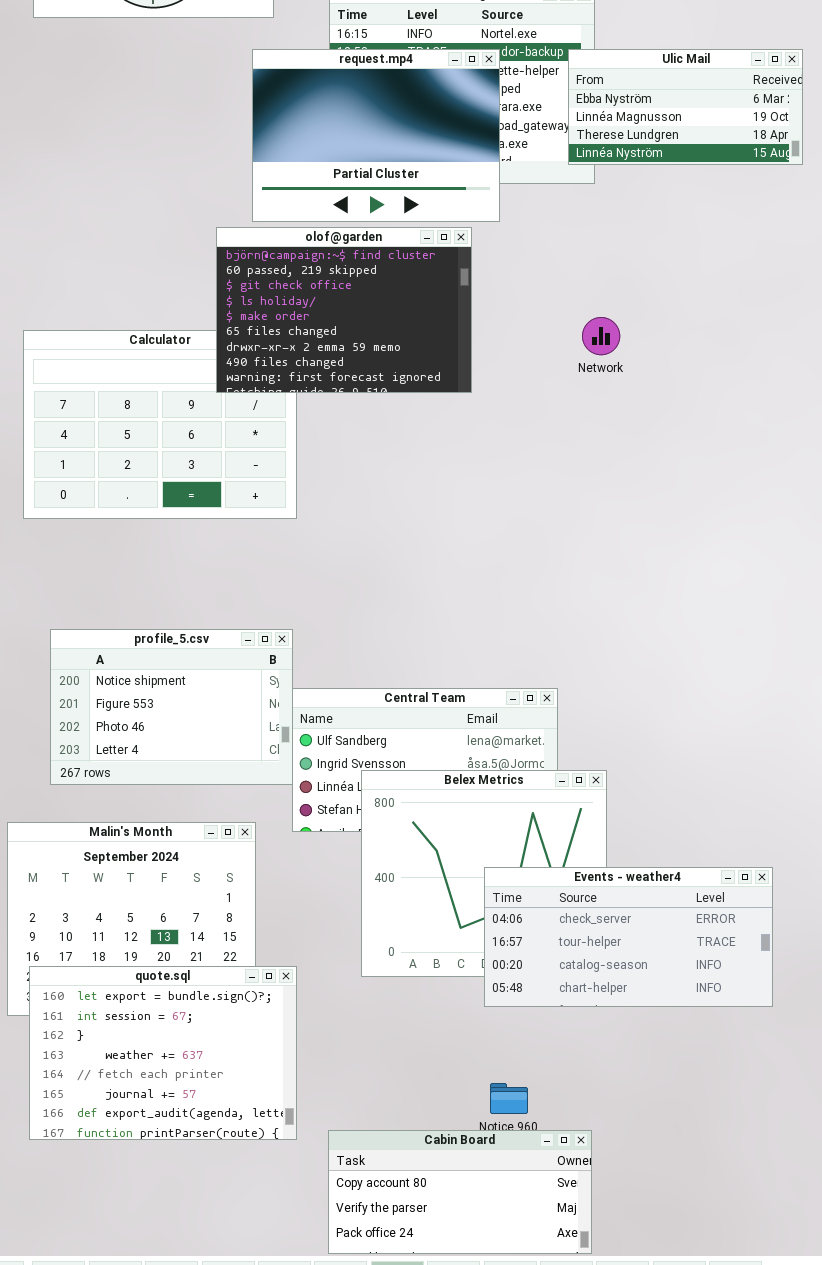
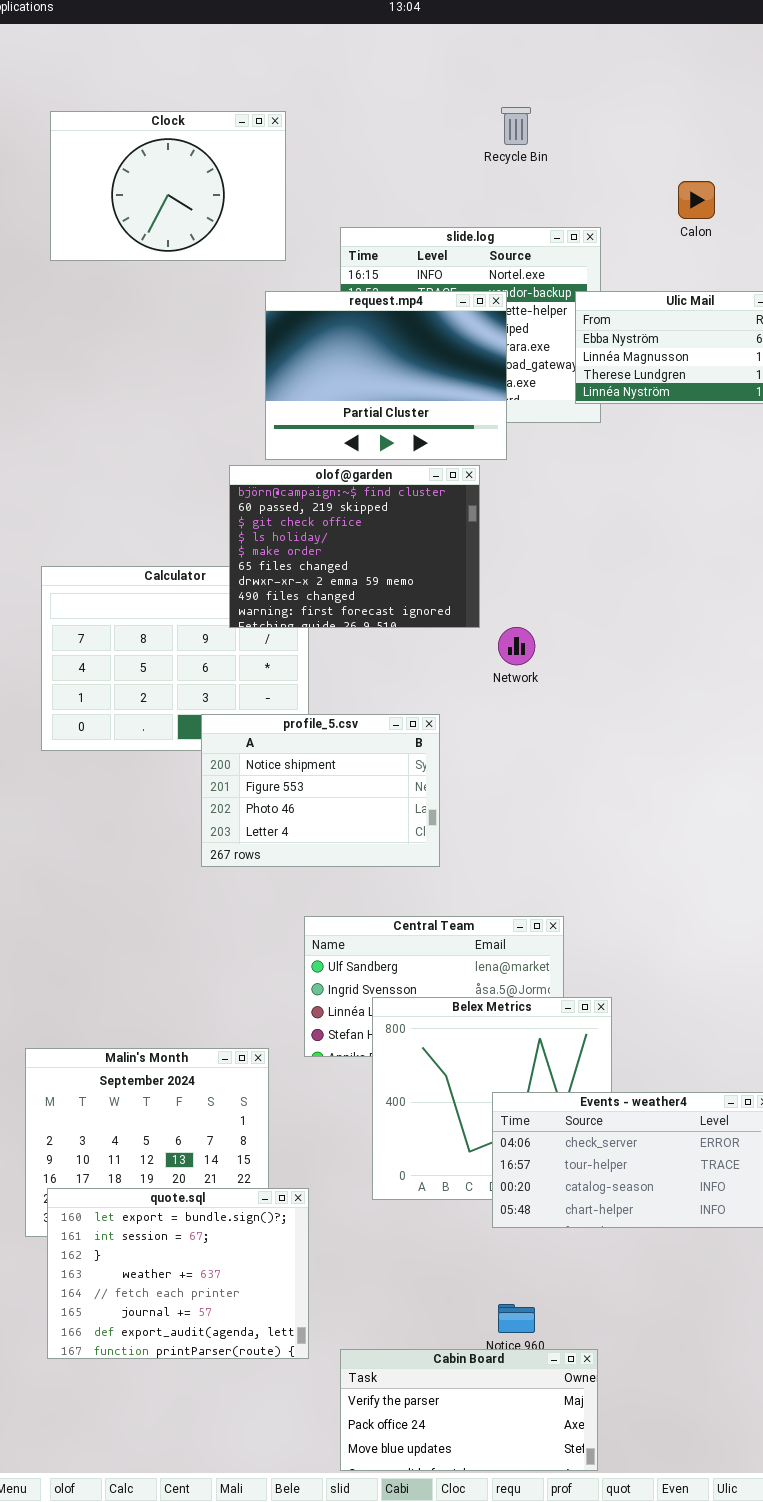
Network: [582,317,620,355] -> [498,627,535,665], moved
profile_5.csv: [50,629,293,785] -> [201,714,440,867], moved
Cabin Board: [328,1130,592,1254] -> [340,1349,598,1471], scrolled down 1 row

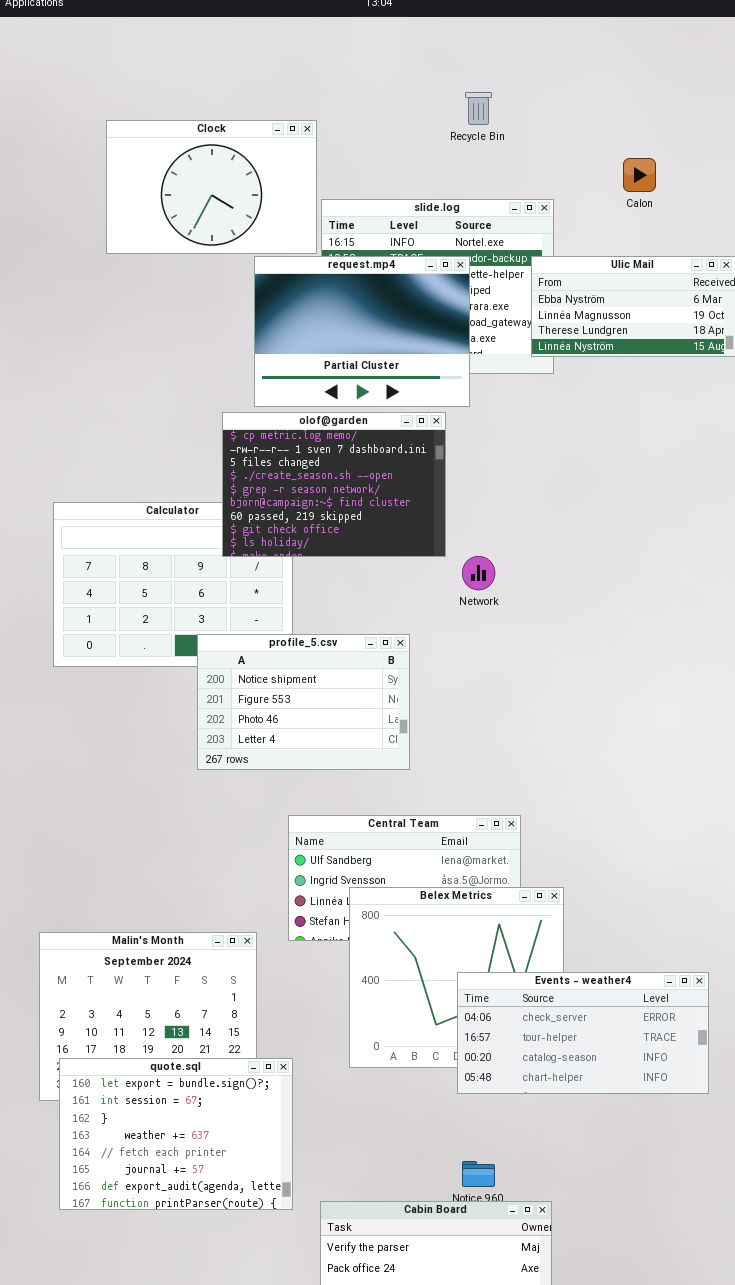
Clock: [50,111,286,261] -> [106,120,317,254], moved
olof@garden: [229,465,480,628] -> [222,412,446,557], scrolled up 5 rows

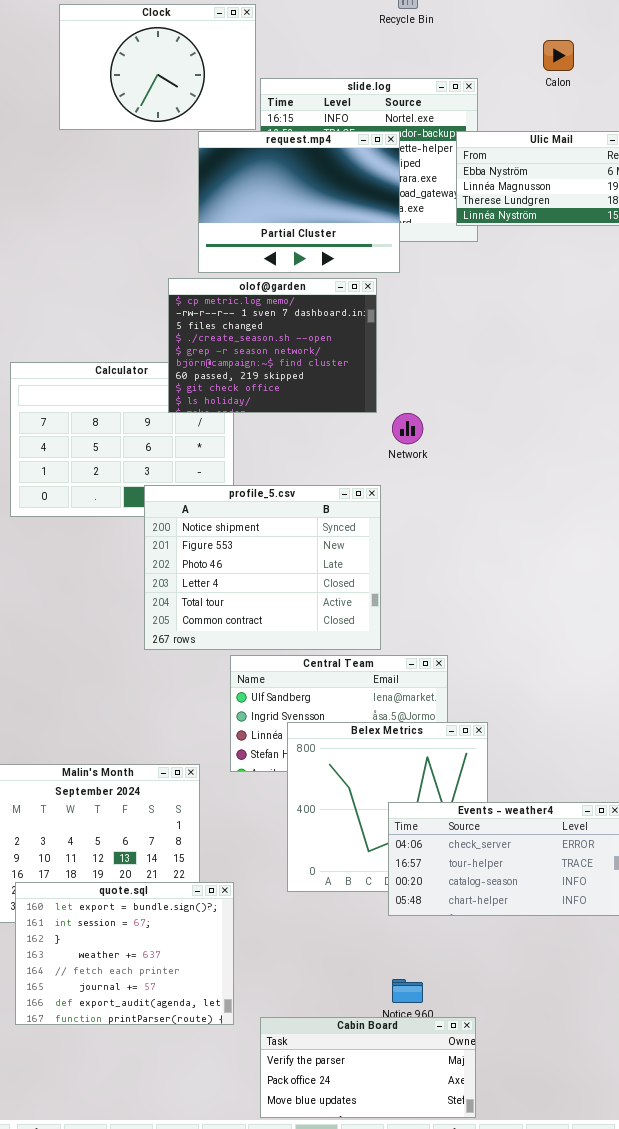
profile_5.csv: [197,634,410,770] -> [144,485,381,650], resized

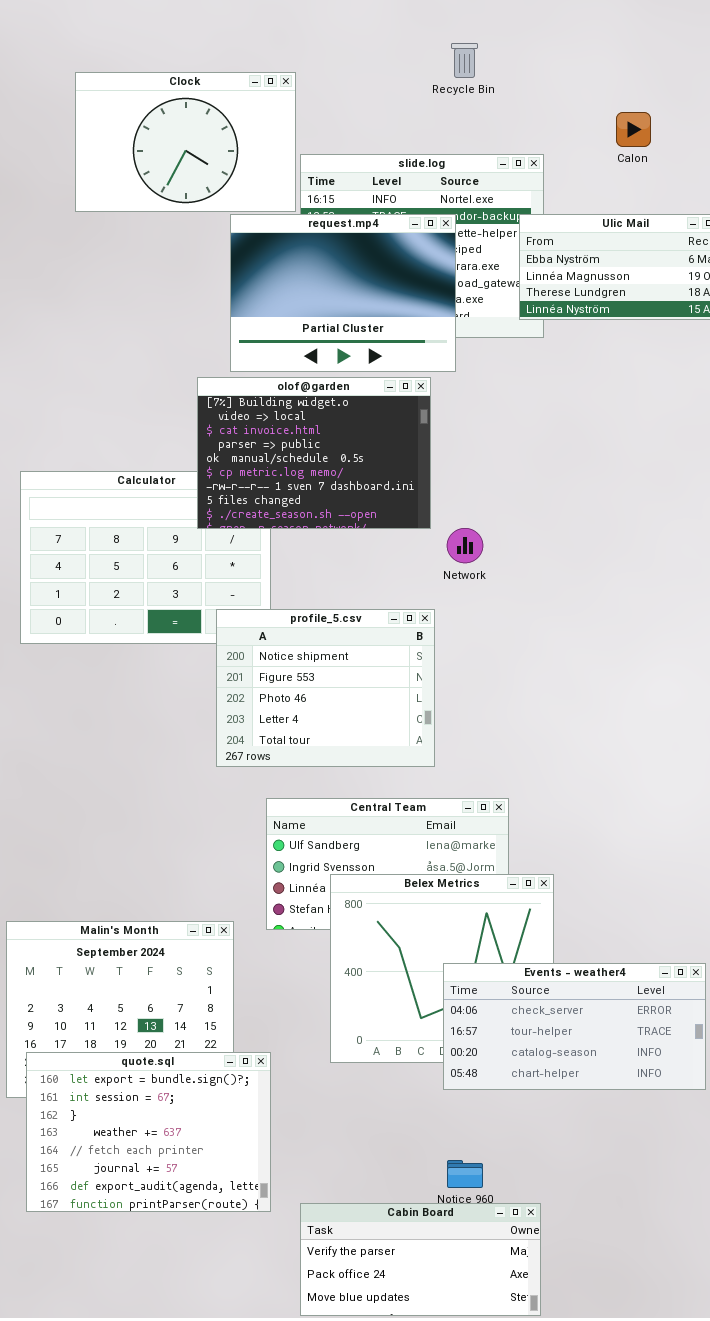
olof@garden: [168,278,377,413] -> [197,377,431,529], scrolled up 5 rows
profile_5.csv: [144,485,381,650] -> [216,609,435,767], resized

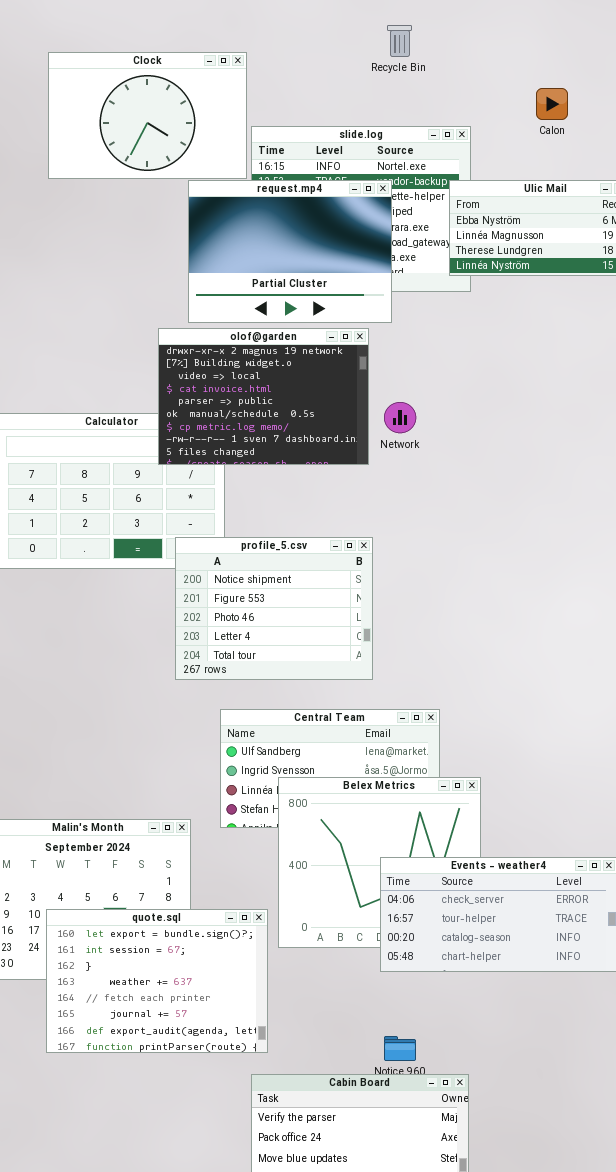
olof@garden: [197,377,431,529] -> [158,328,369,465], scrolled up 1 row
Network: [447,528,483,563] -> [384,402,416,433], moved
quote.sql: [26,1052,271,1212] -> [46,909,268,1053], moved

